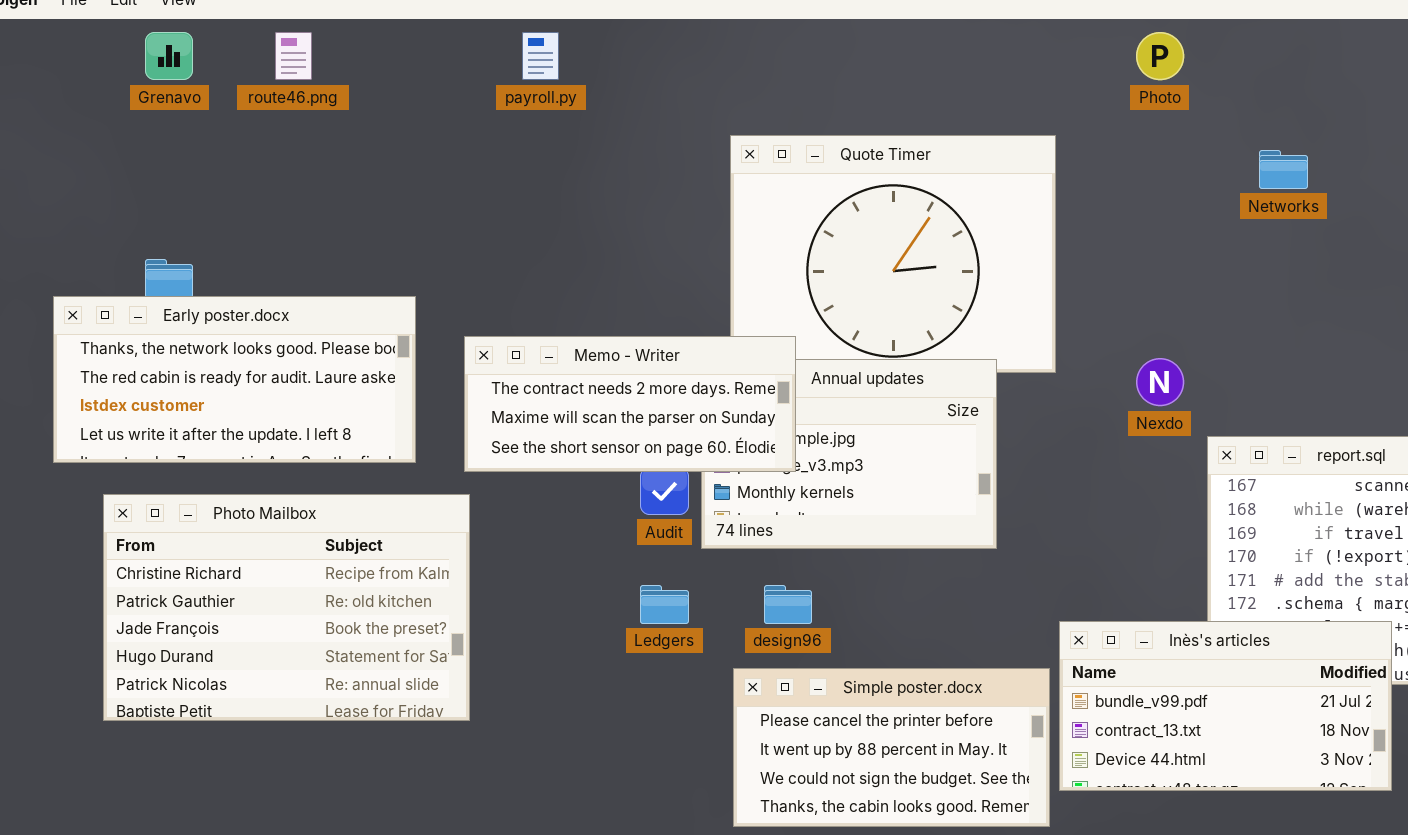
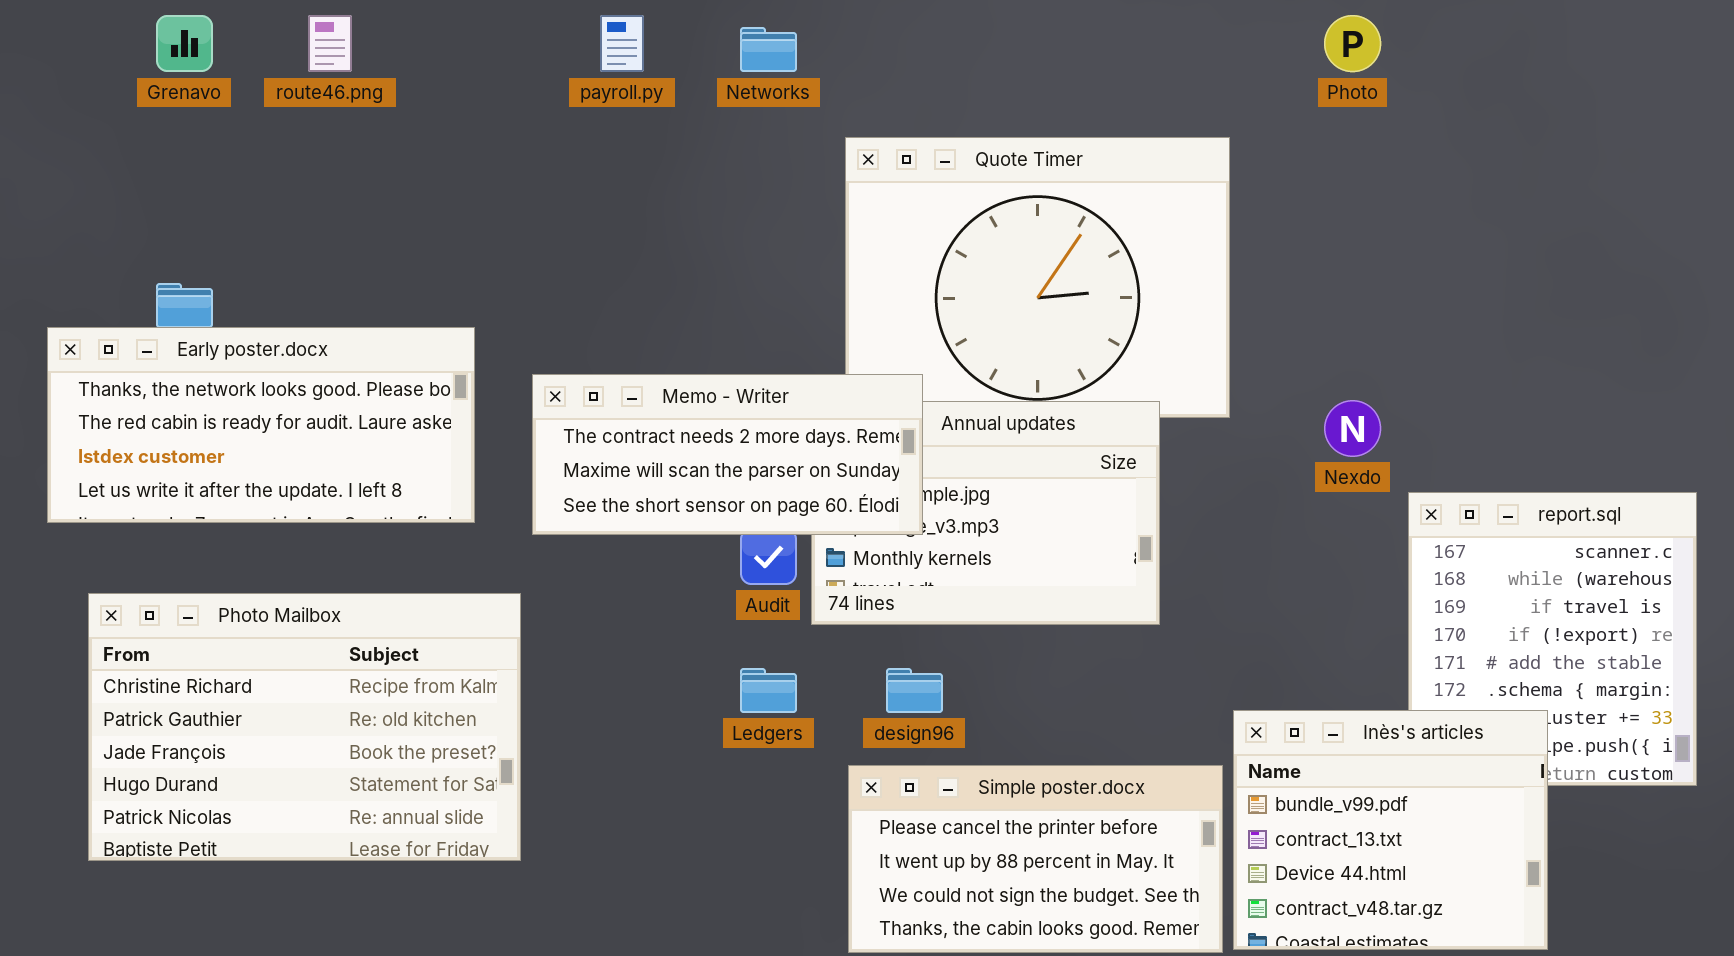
Networks: [1259,150,1308,189] -> [740,27,797,72], moved
Photo Mailbox: [103,494,470,721] -> [88,593,521,861], moved
Inès's articles: [1059,621,1392,791] -> [1233,710,1548,950], resized

